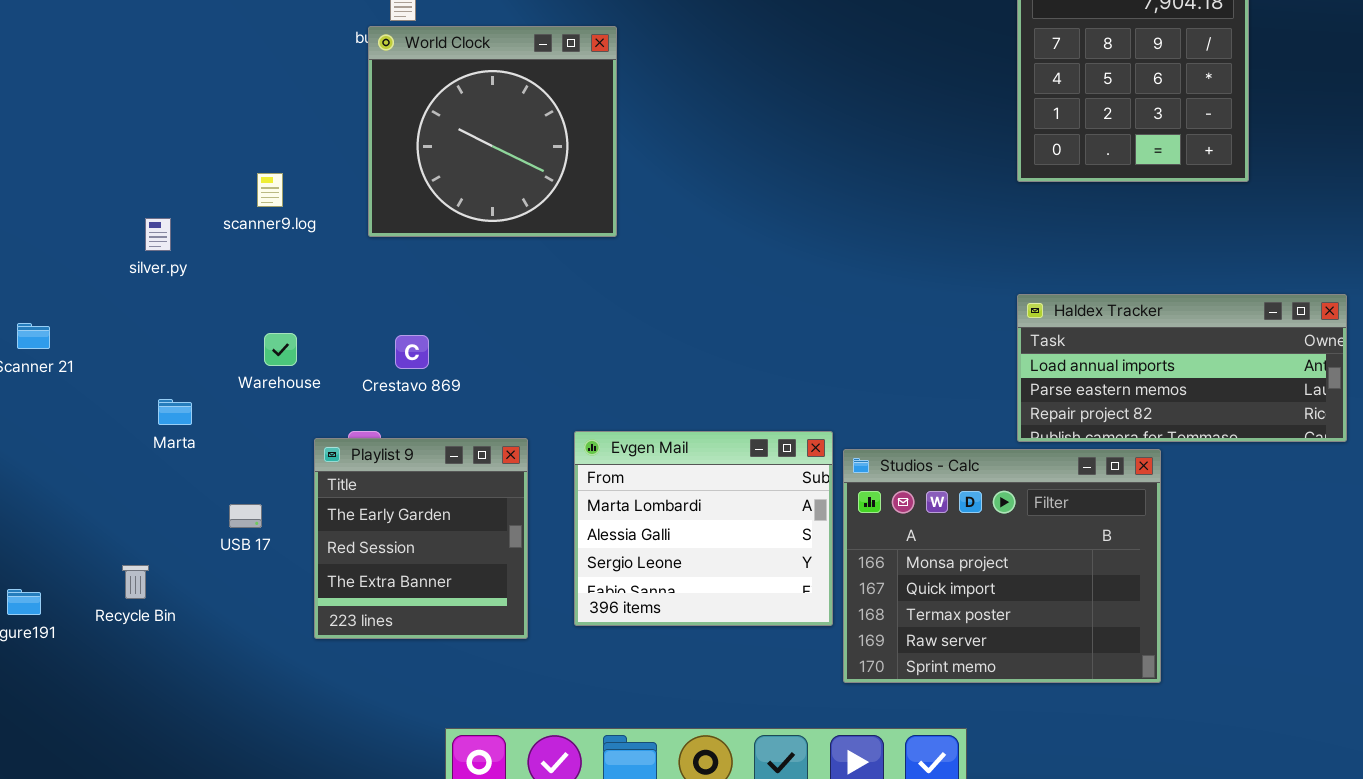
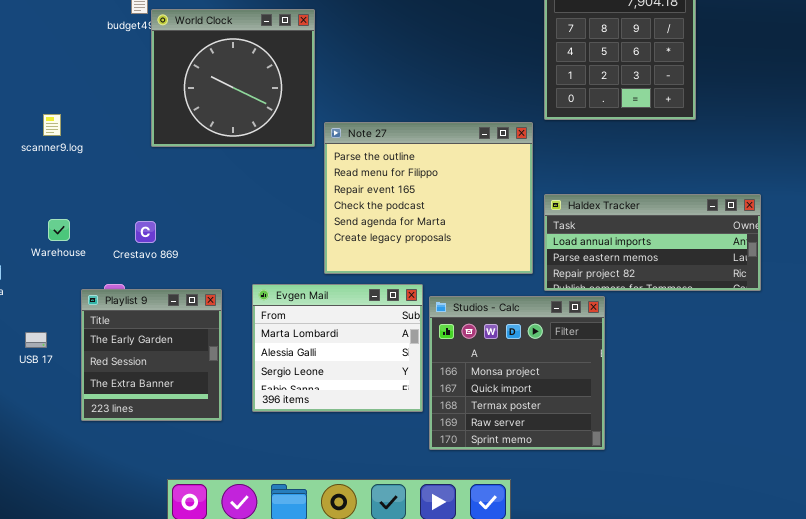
World Clock: [368,26,617,237] -> [151,9,315,147], moved
Note 27: none -> [324,122,533,274], opened
Studios - Calc: [843,449,1161,683] -> [429,296,605,450], resized

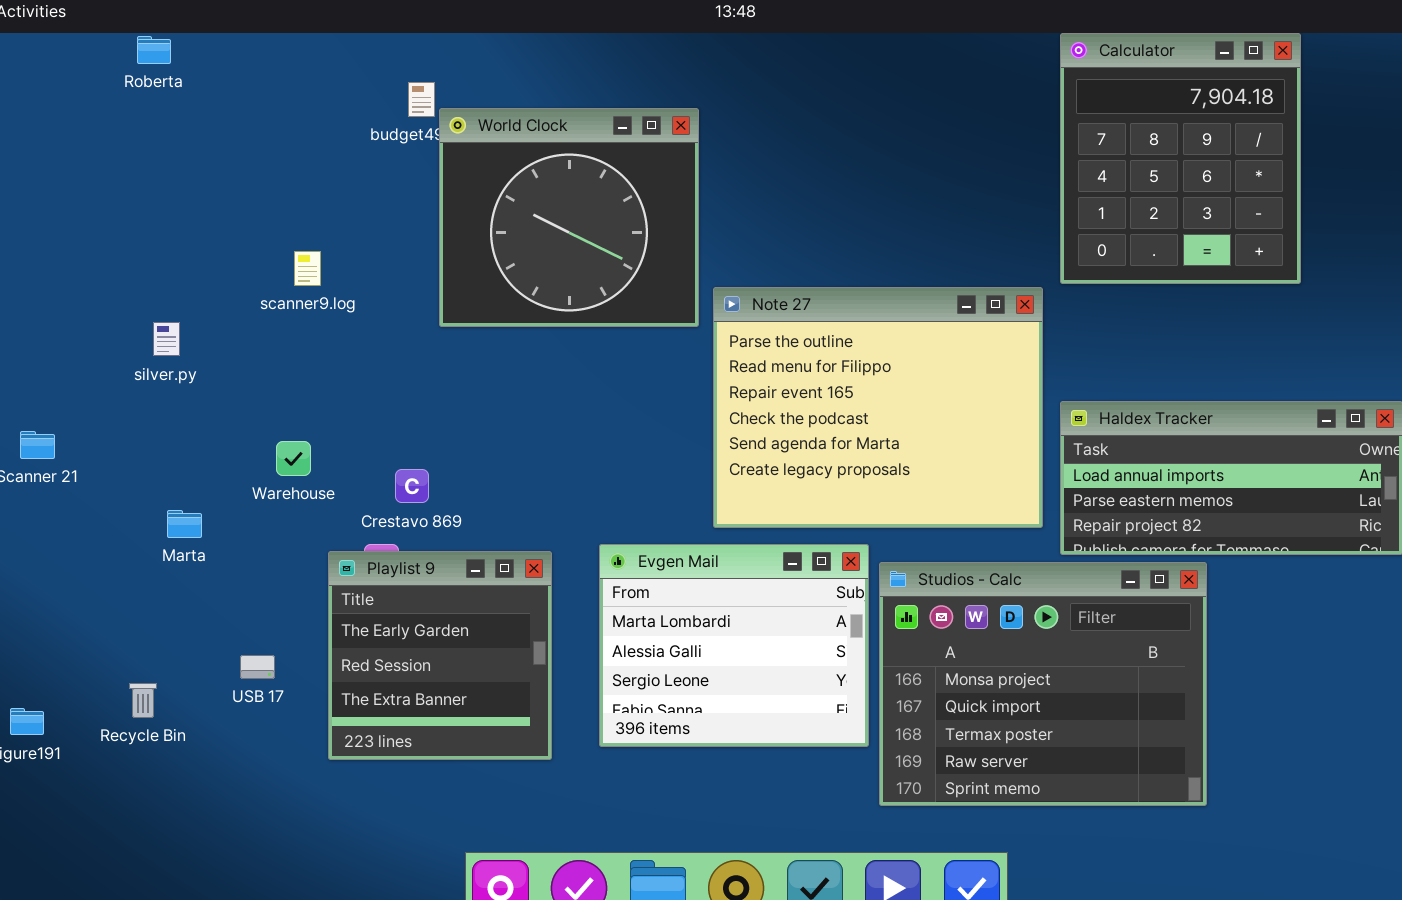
scanner9.log: [43,114,61,136] -> [294,251,321,286], moved
Crestavo 869: [135,221,156,243] -> [395,469,429,503], moved
Studios - Calc: [429,296,605,450] -> [879,562,1207,806], resized
USB 17: [25,332,47,348] -> [240,655,275,679], moved

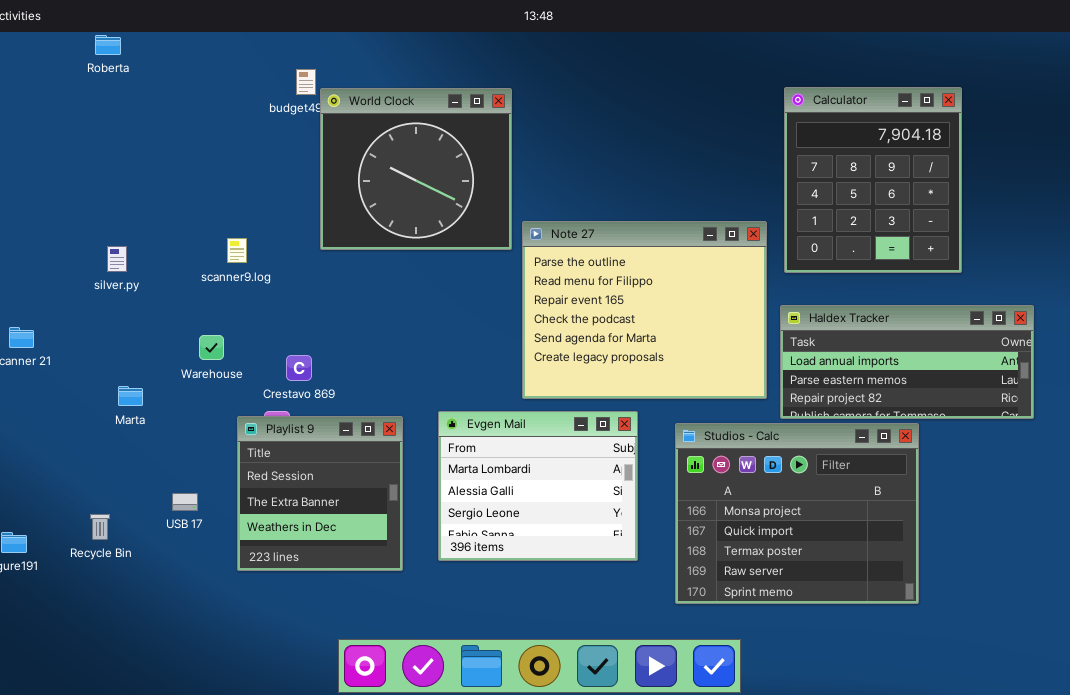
Calculator: [1060,33,1301,284] -> [784,87,962,273], moved
scanner9.log: [294,251,321,286] -> [227,238,247,263], moved
Playlist 9: [328,551,552,760] -> [237,416,403,571], scrolled down 1 row
Studios - Calc: [879,562,1207,806] -> [675,423,919,604], moved

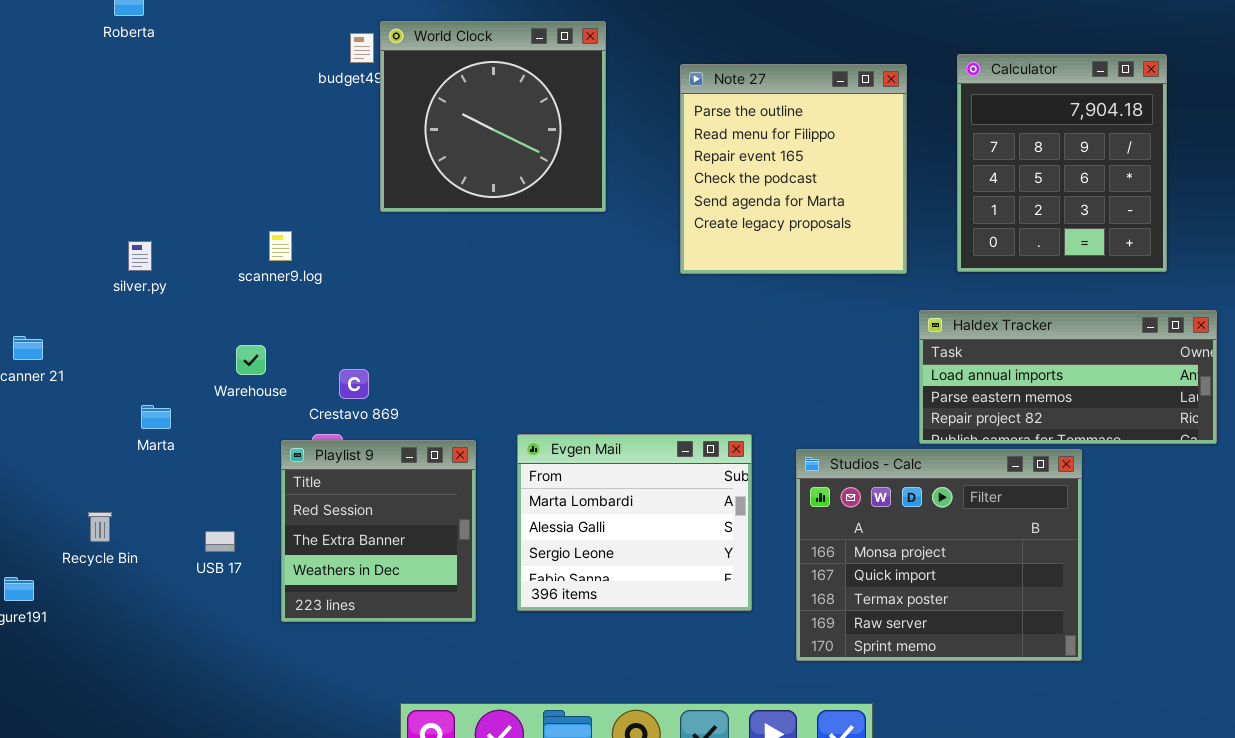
Calculator: [784,87,962,273] -> [957,54,1167,272], moved
World Clock: [320,88,512,250] -> [380,21,606,212], moved
Note 27: [522,221,767,399] -> [680,64,907,274], moved, resized
Recycle Bin: [90,514,110,540] -> [88,512,112,542], moved

